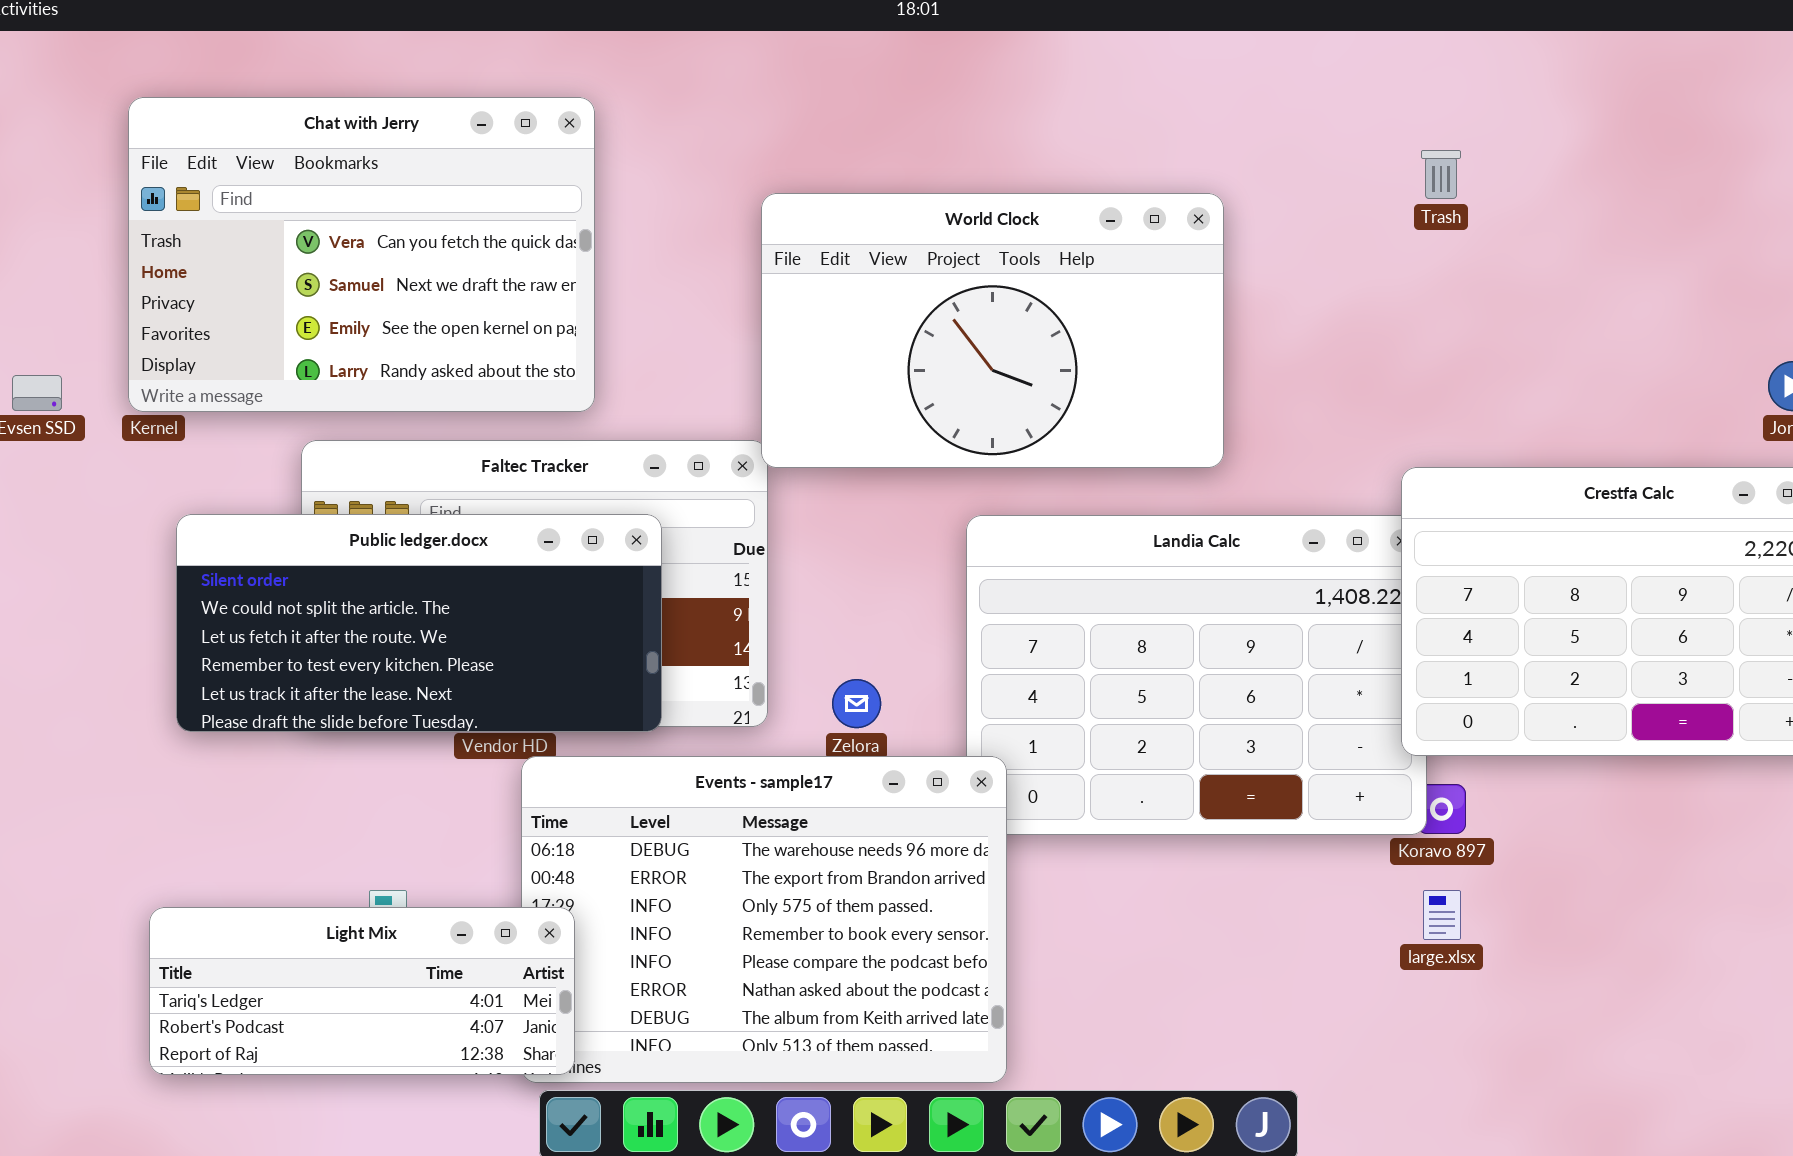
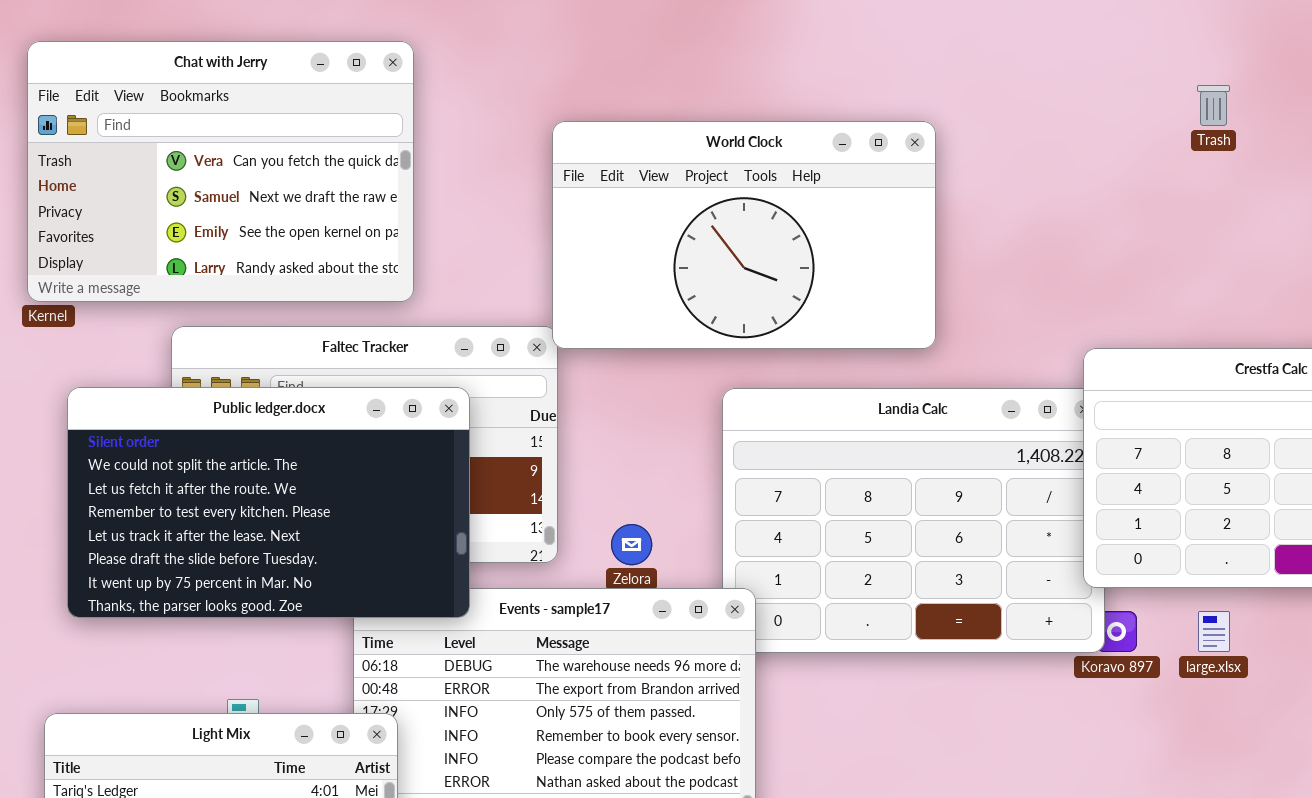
Trash: [1421,150,1461,199] -> [1197,85,1230,126], moved
Public ledger.docx: [176,514,662,732] -> [67,387,470,618], resized
large.xlsx: [1423,890,1461,940] -> [1198,611,1230,652], moved

